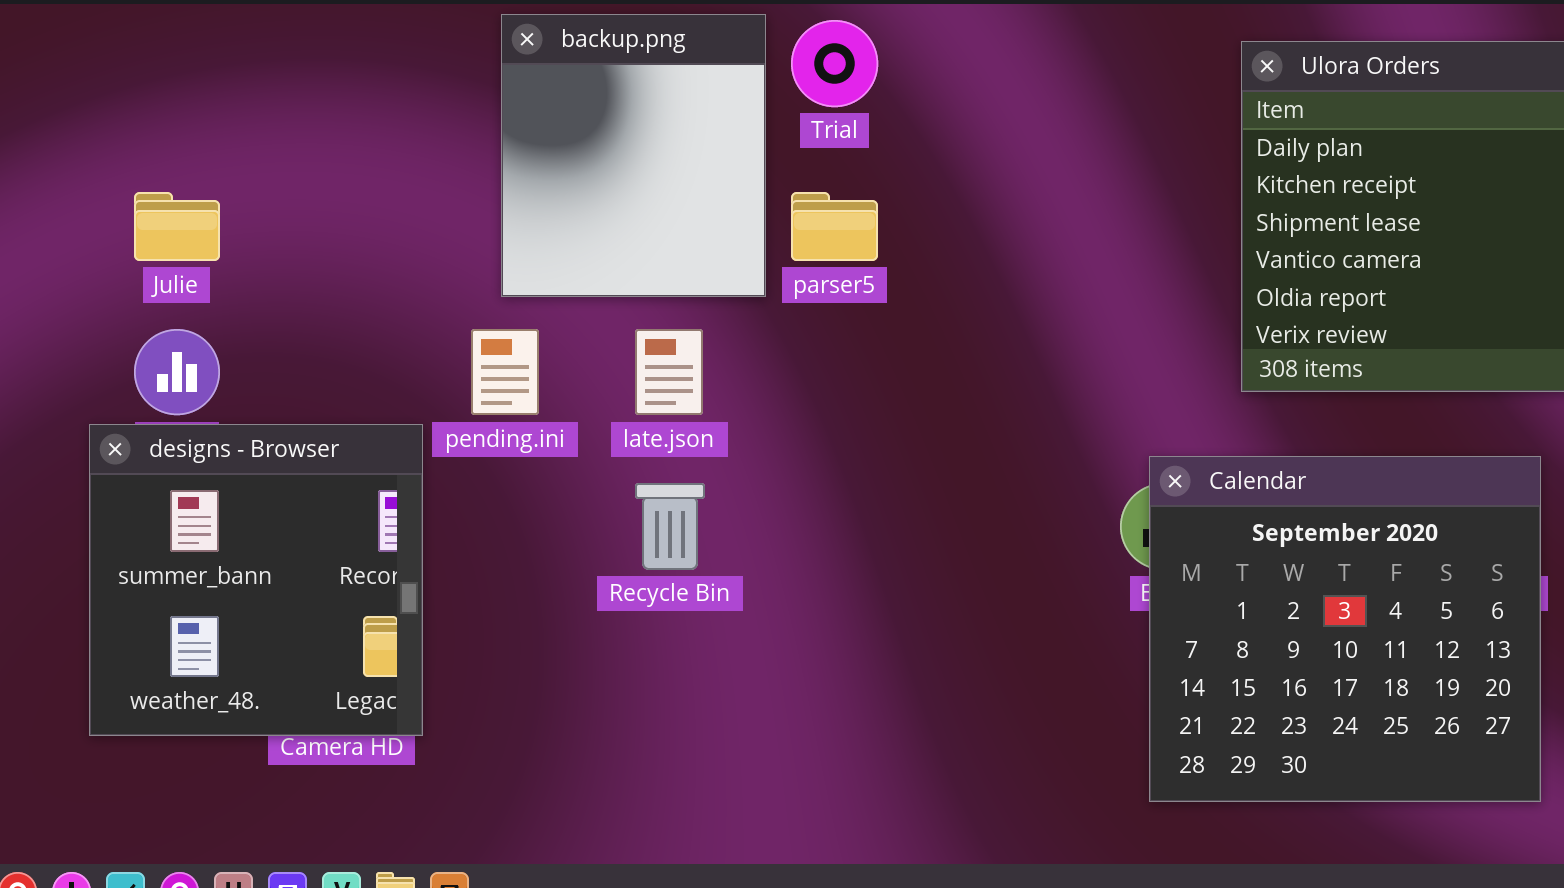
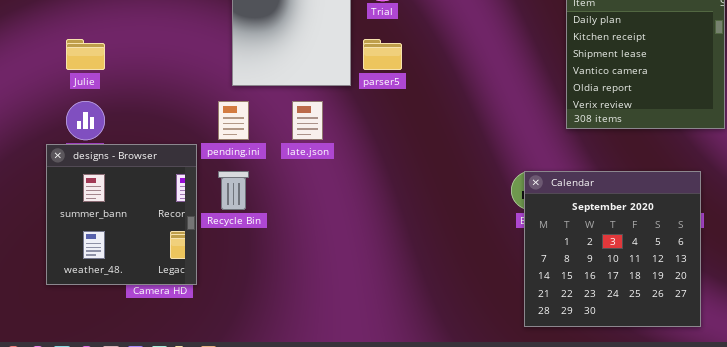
Calendar: [1149,456,1541,802] -> [524,171,701,327], moved
Recycle Bin: [635,483,705,570] -> [218,171,249,210], moved

